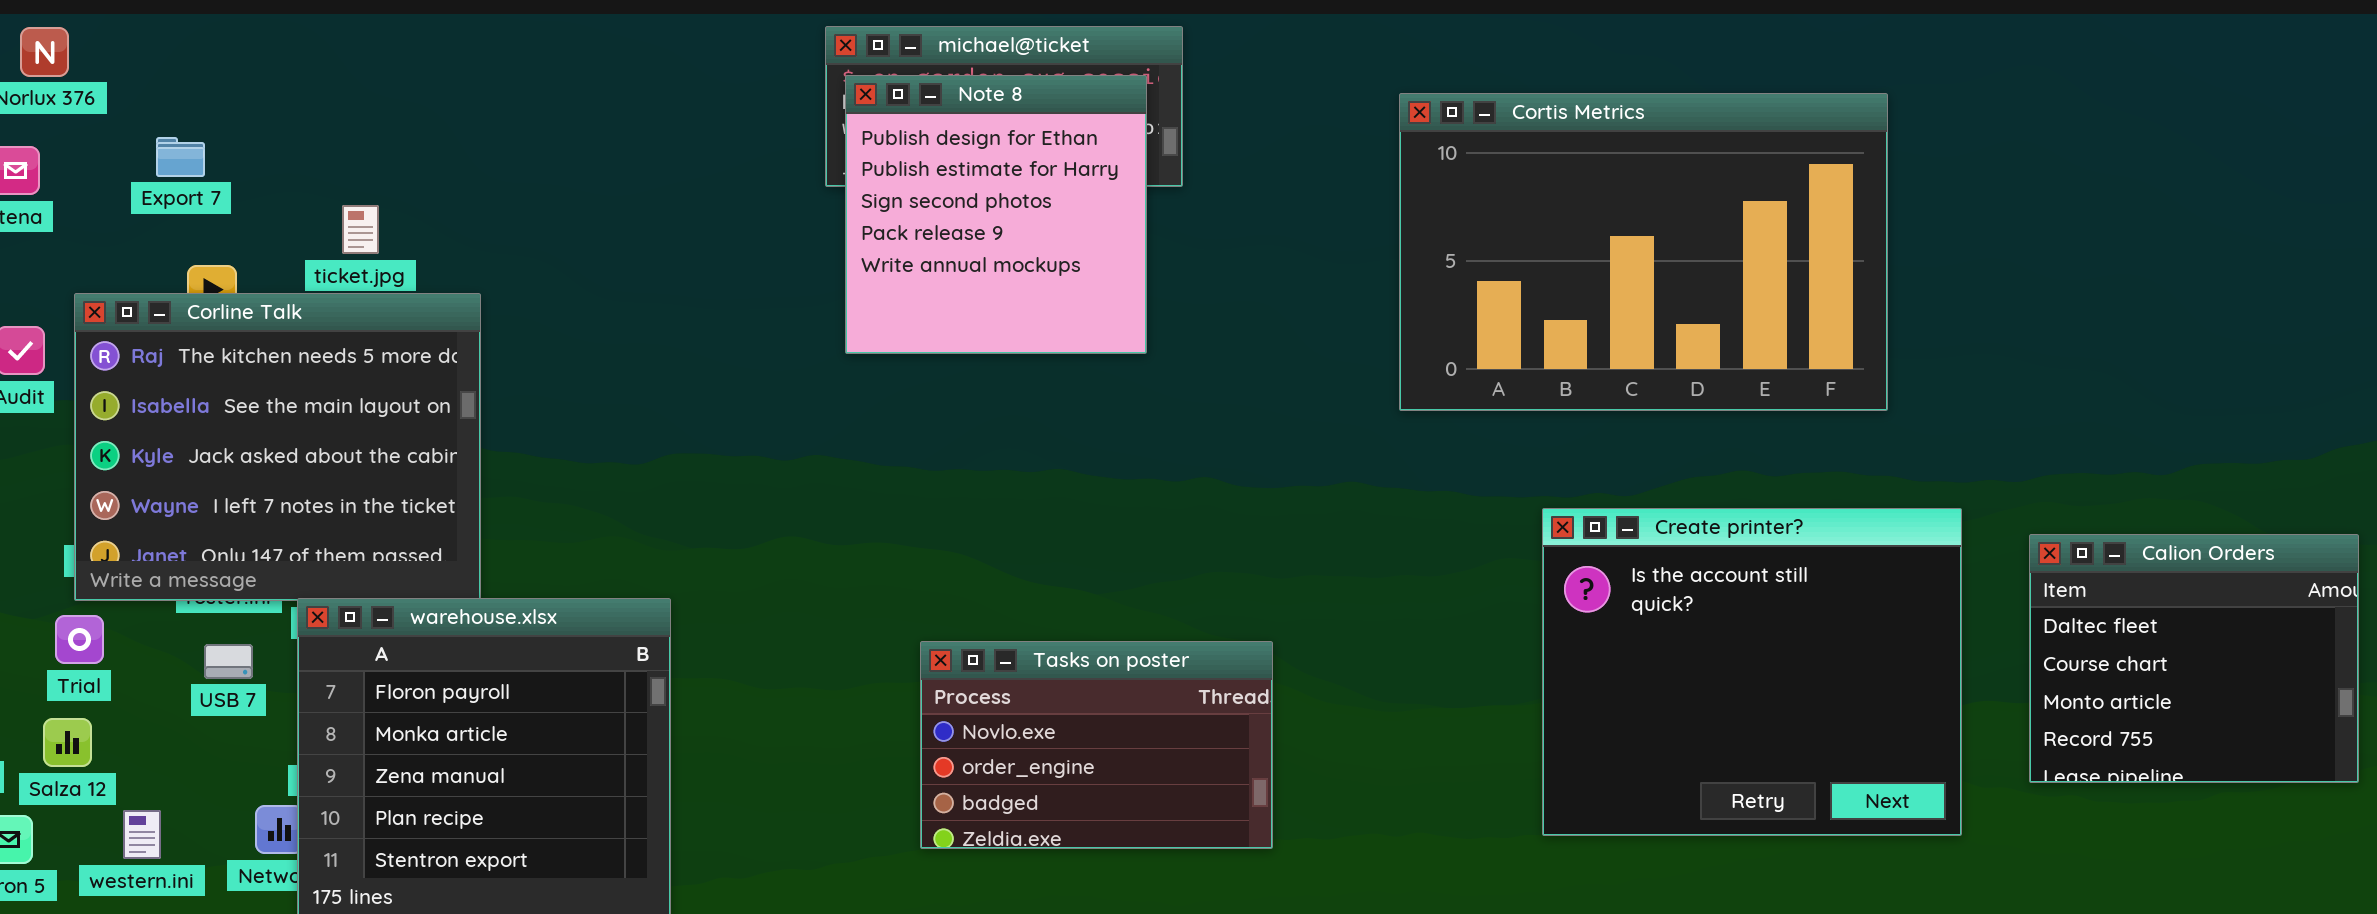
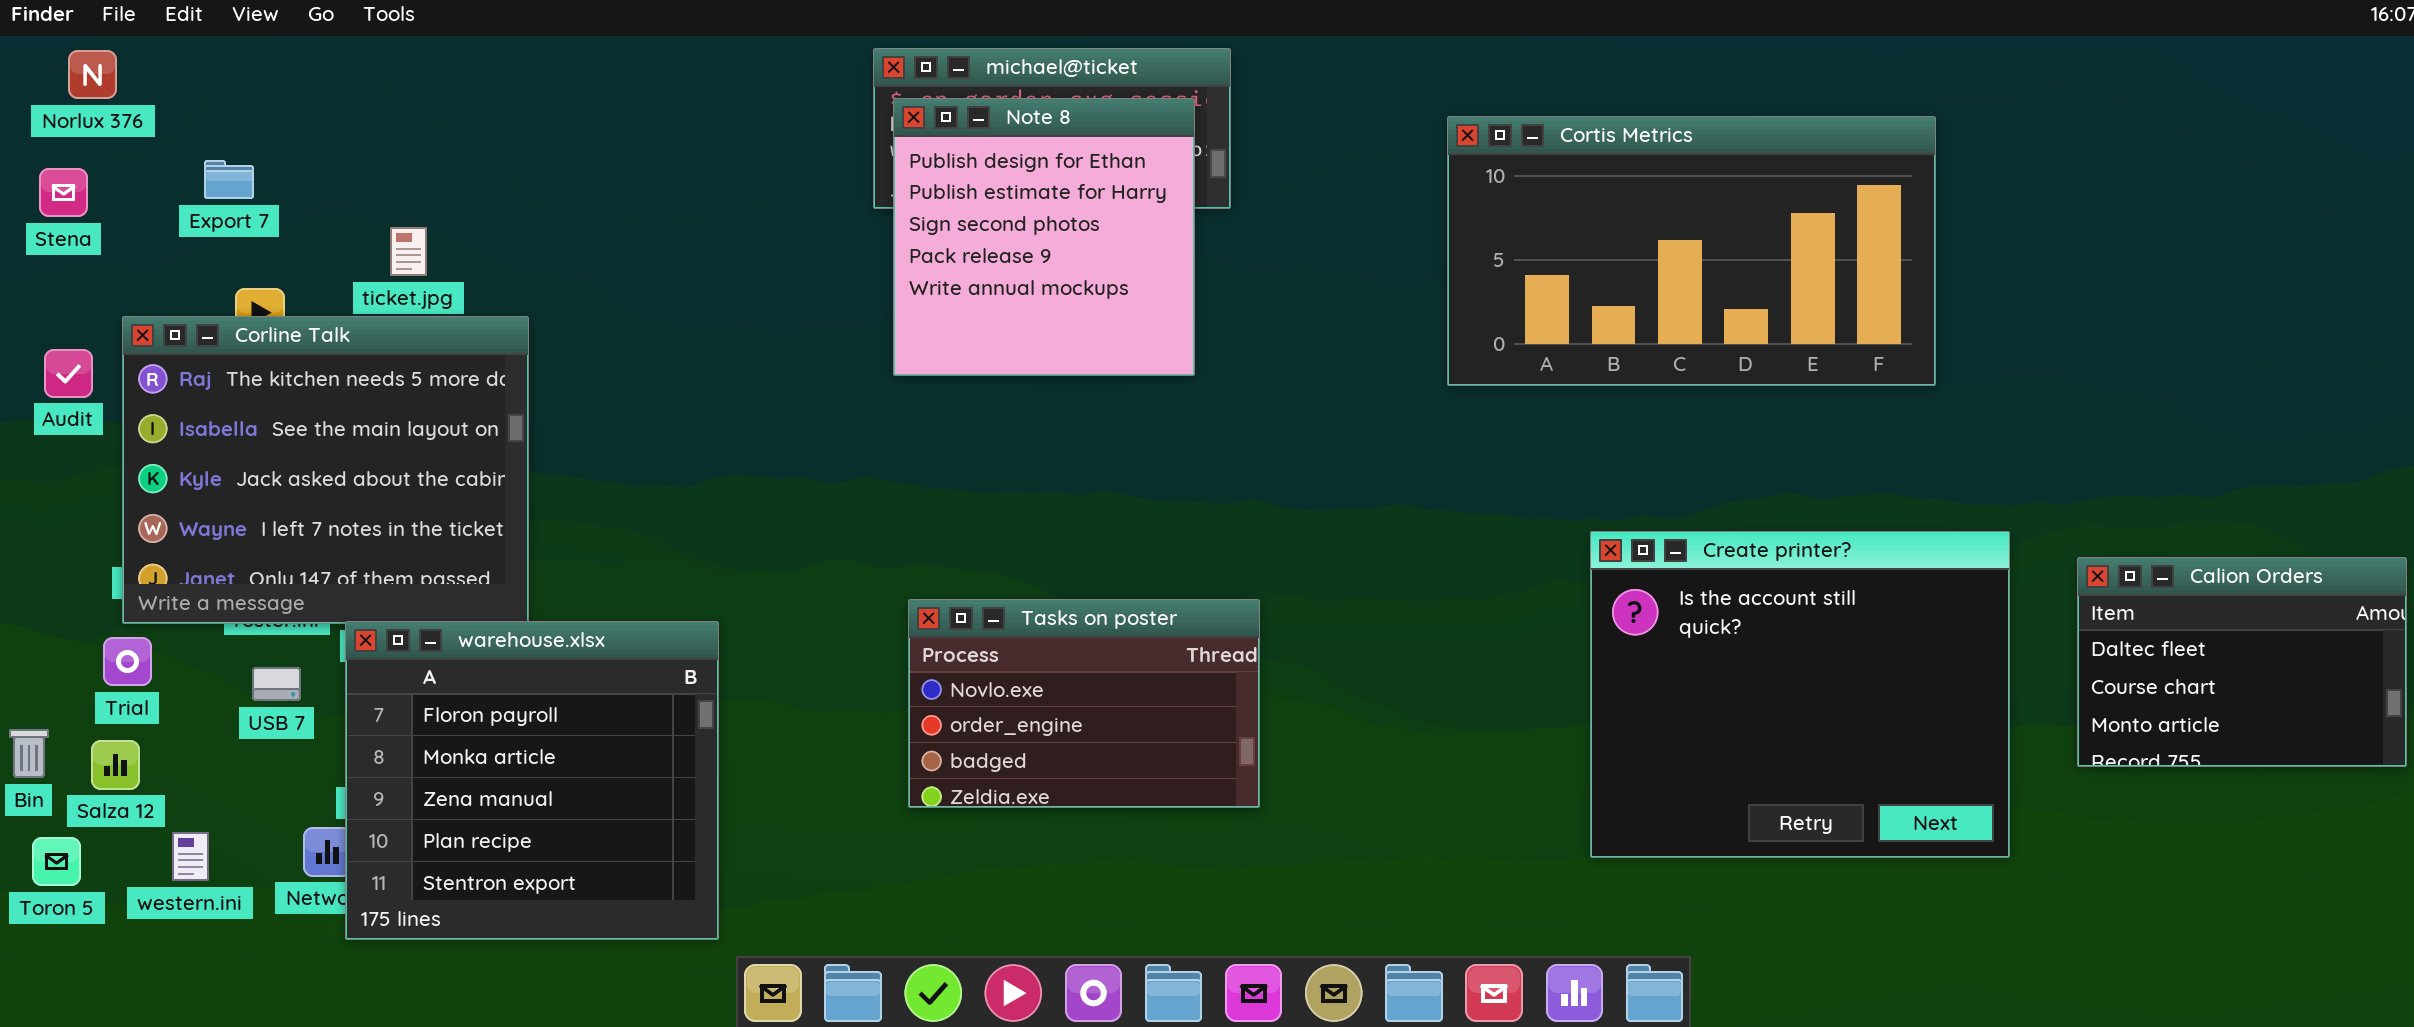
Cortis Metrics: [1399,93,1888,411] -> [1447,116,1936,386], resized
Calion Orders: [2029,534,2359,783] -> [2077,557,2407,767], resized
Tasks on poster: [920,641,1273,849] -> [908,599,1260,808], moved

